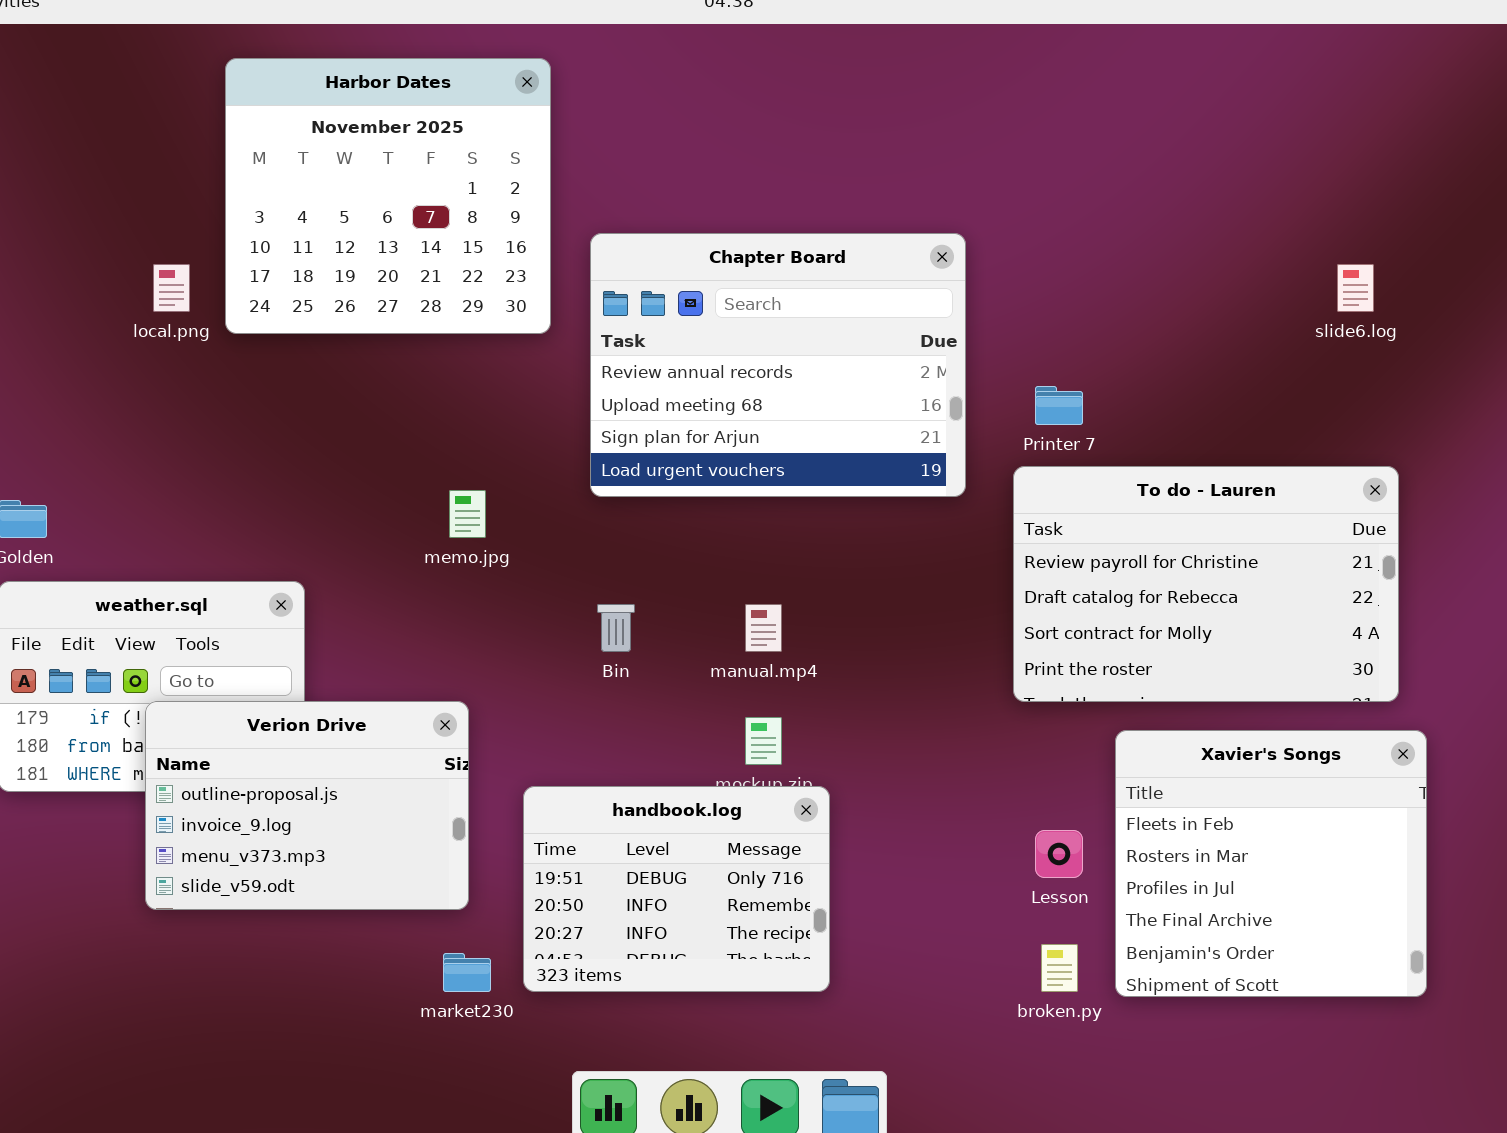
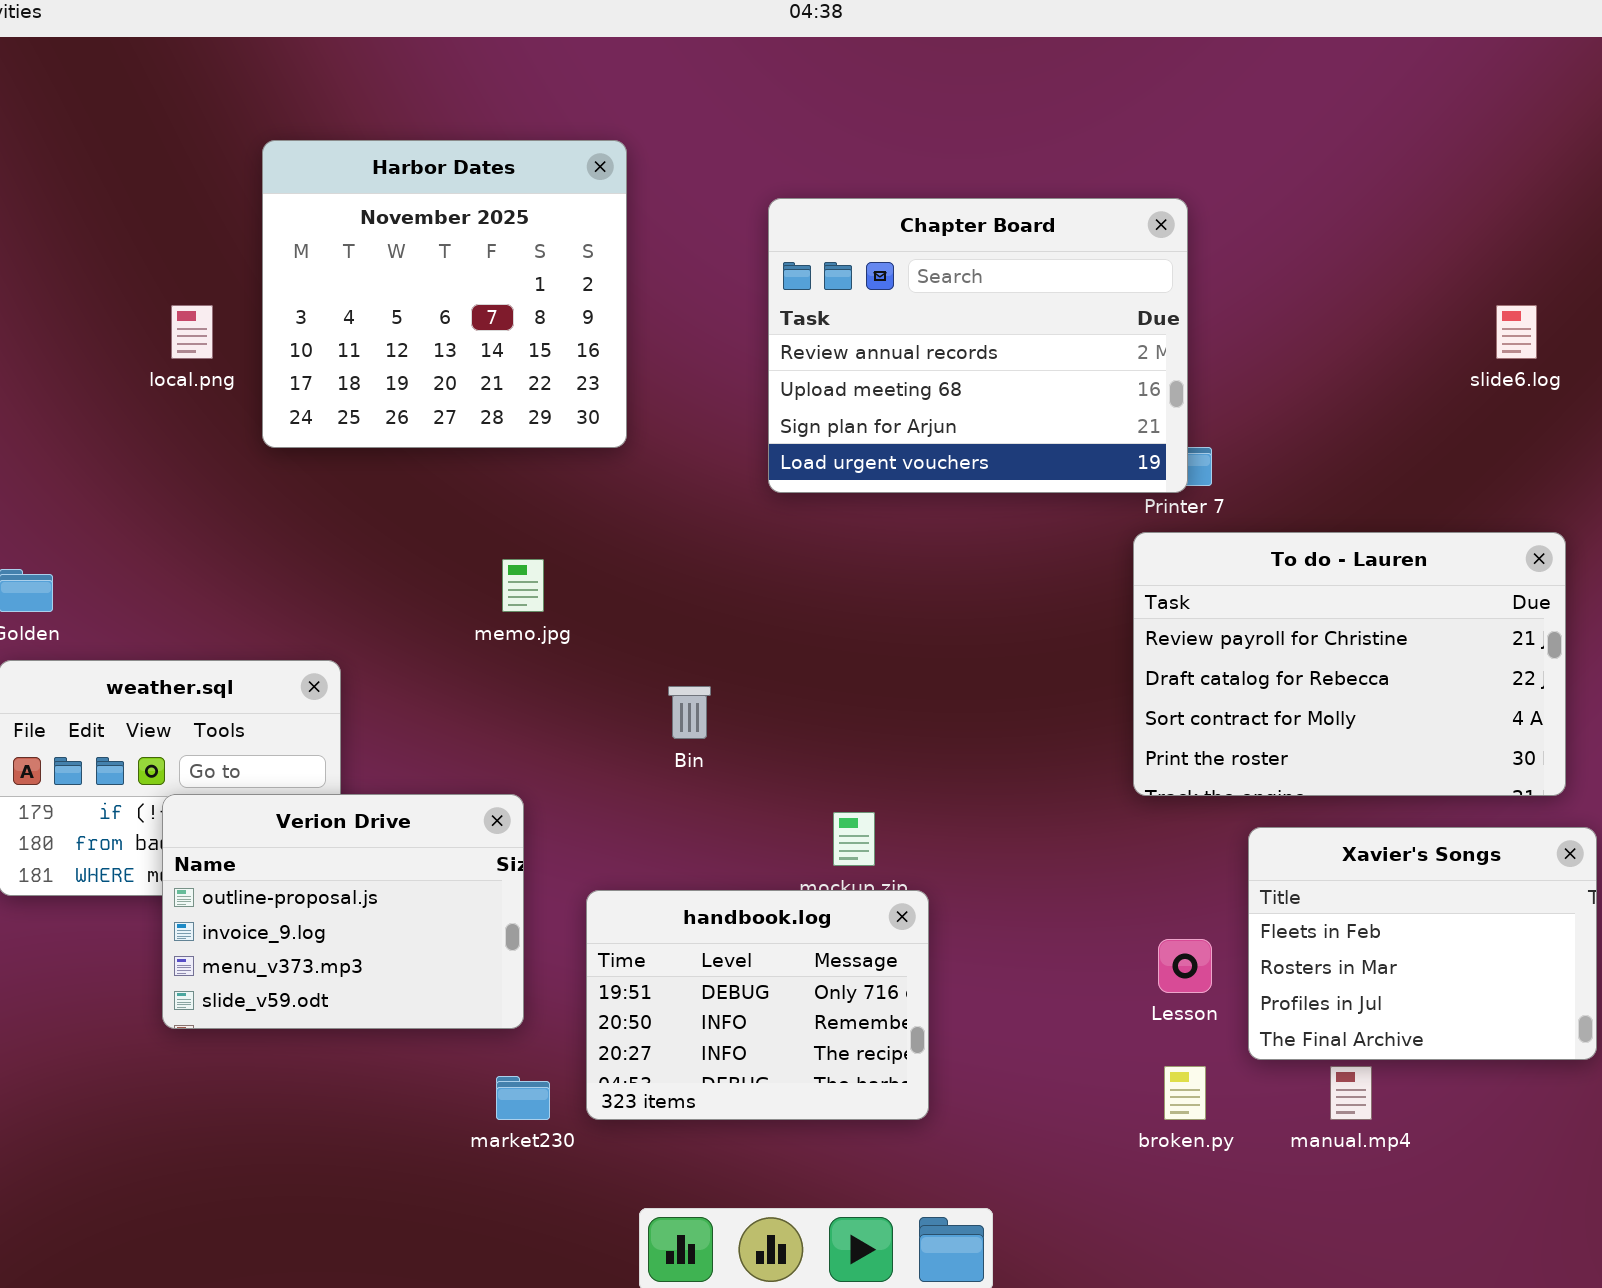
Harbor Dates: [225,58,551,334] -> [262,140,627,448], moved
Chapter Board: [590,233,966,497] -> [768,198,1188,493], moved
manual.mp4: [745,604,782,652] -> [1330,1066,1372,1120], moved
Xavier's Songs: [1115,730,1427,997] -> [1248,827,1597,1060], resized

